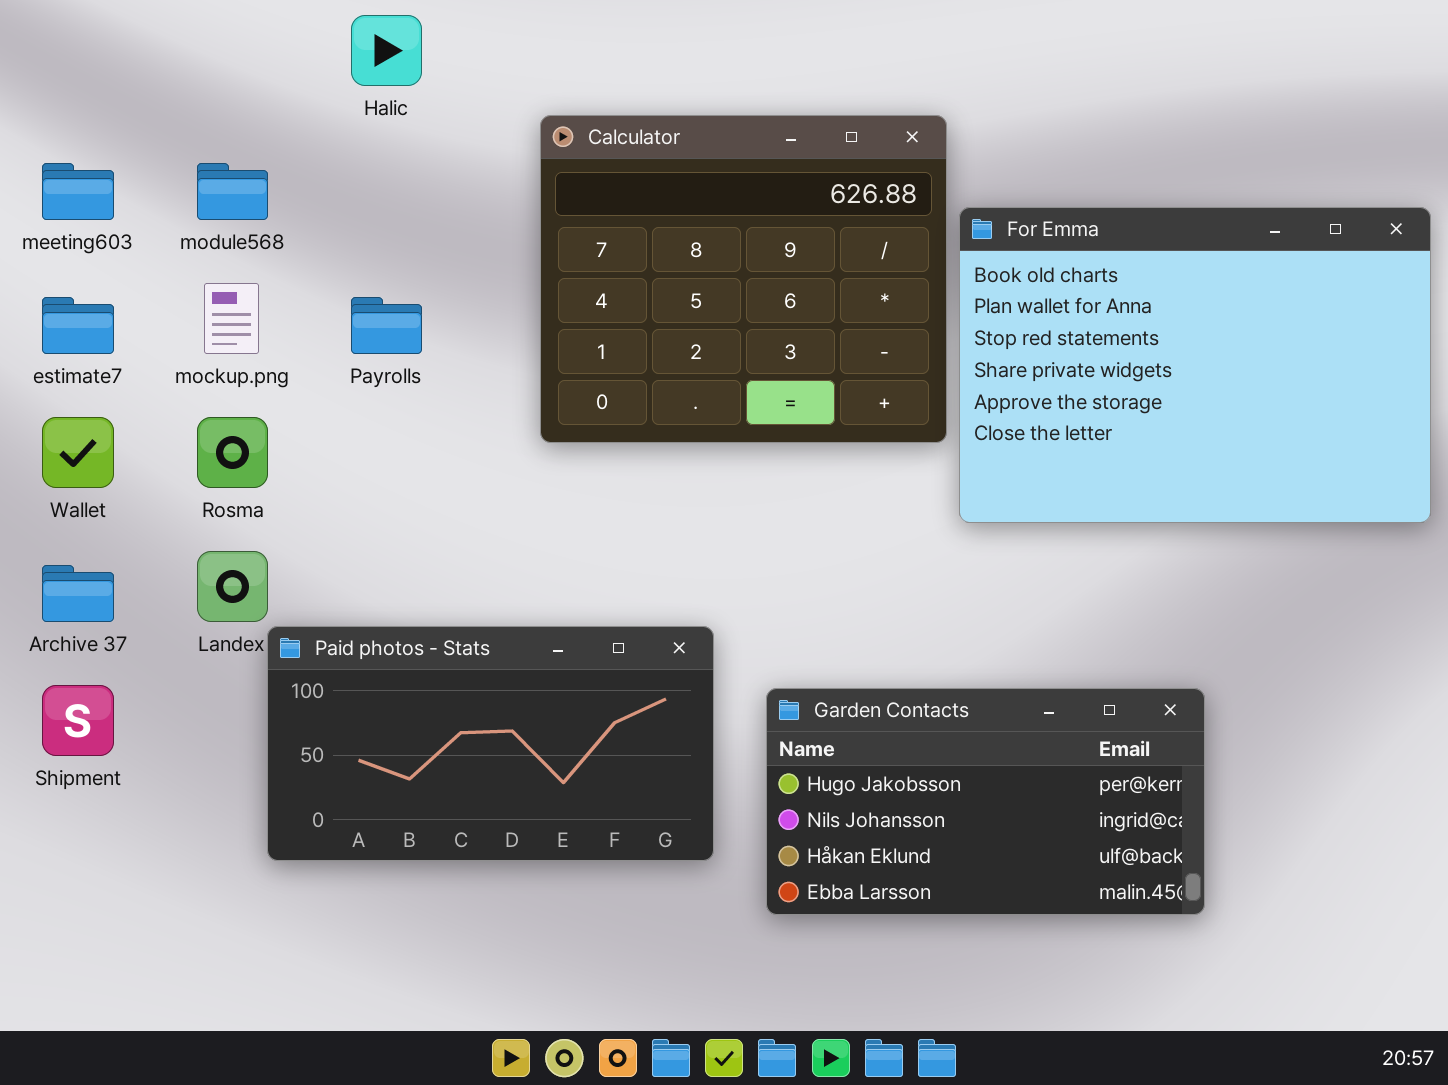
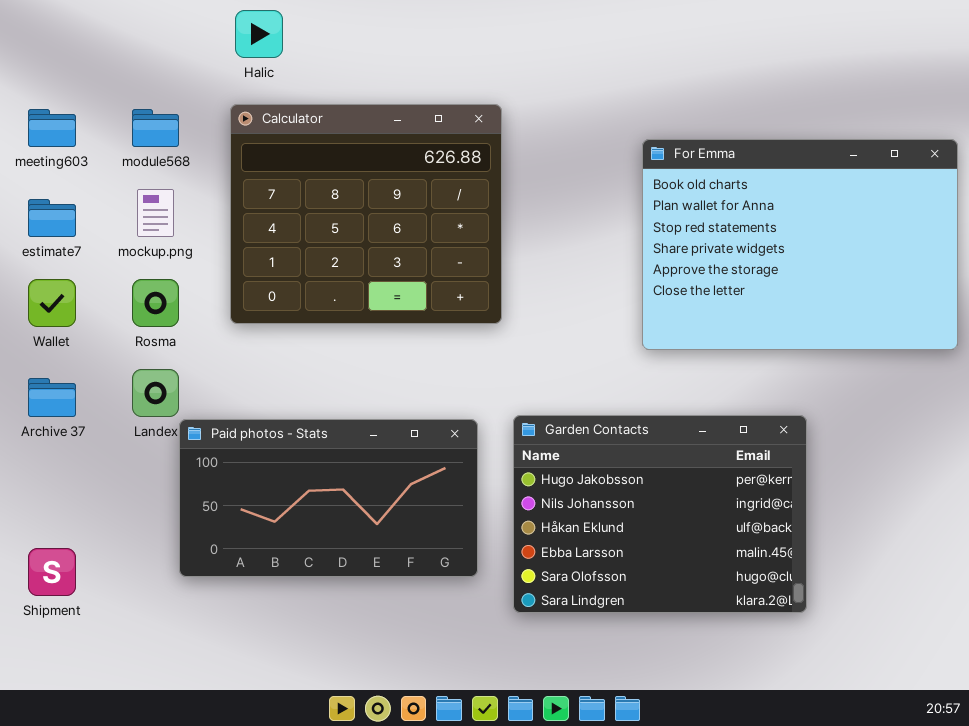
Calculator: [540,115,947,443] -> [230,104,502,324], moved
Shipment: [42,685,114,756] -> [28,548,76,596], moved
Garden Contacts: [766,688,1205,915] -> [513,415,807,613], resized

